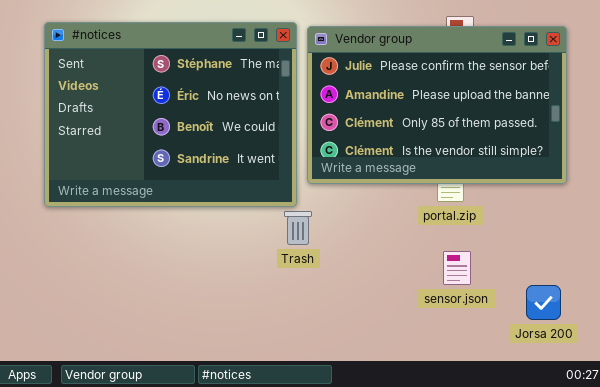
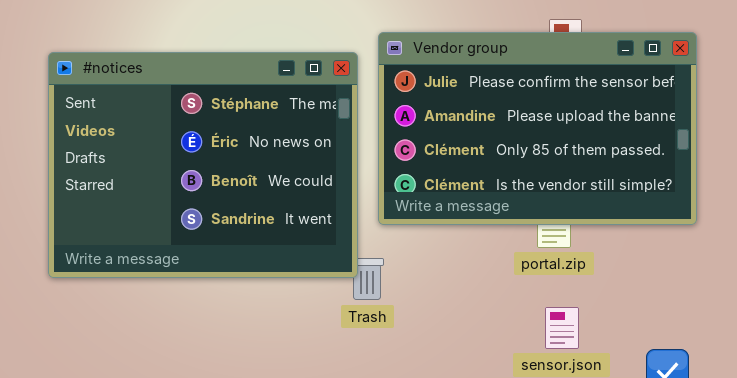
#notices: [44,22,297,207] -> [48,52,358,278], moved

